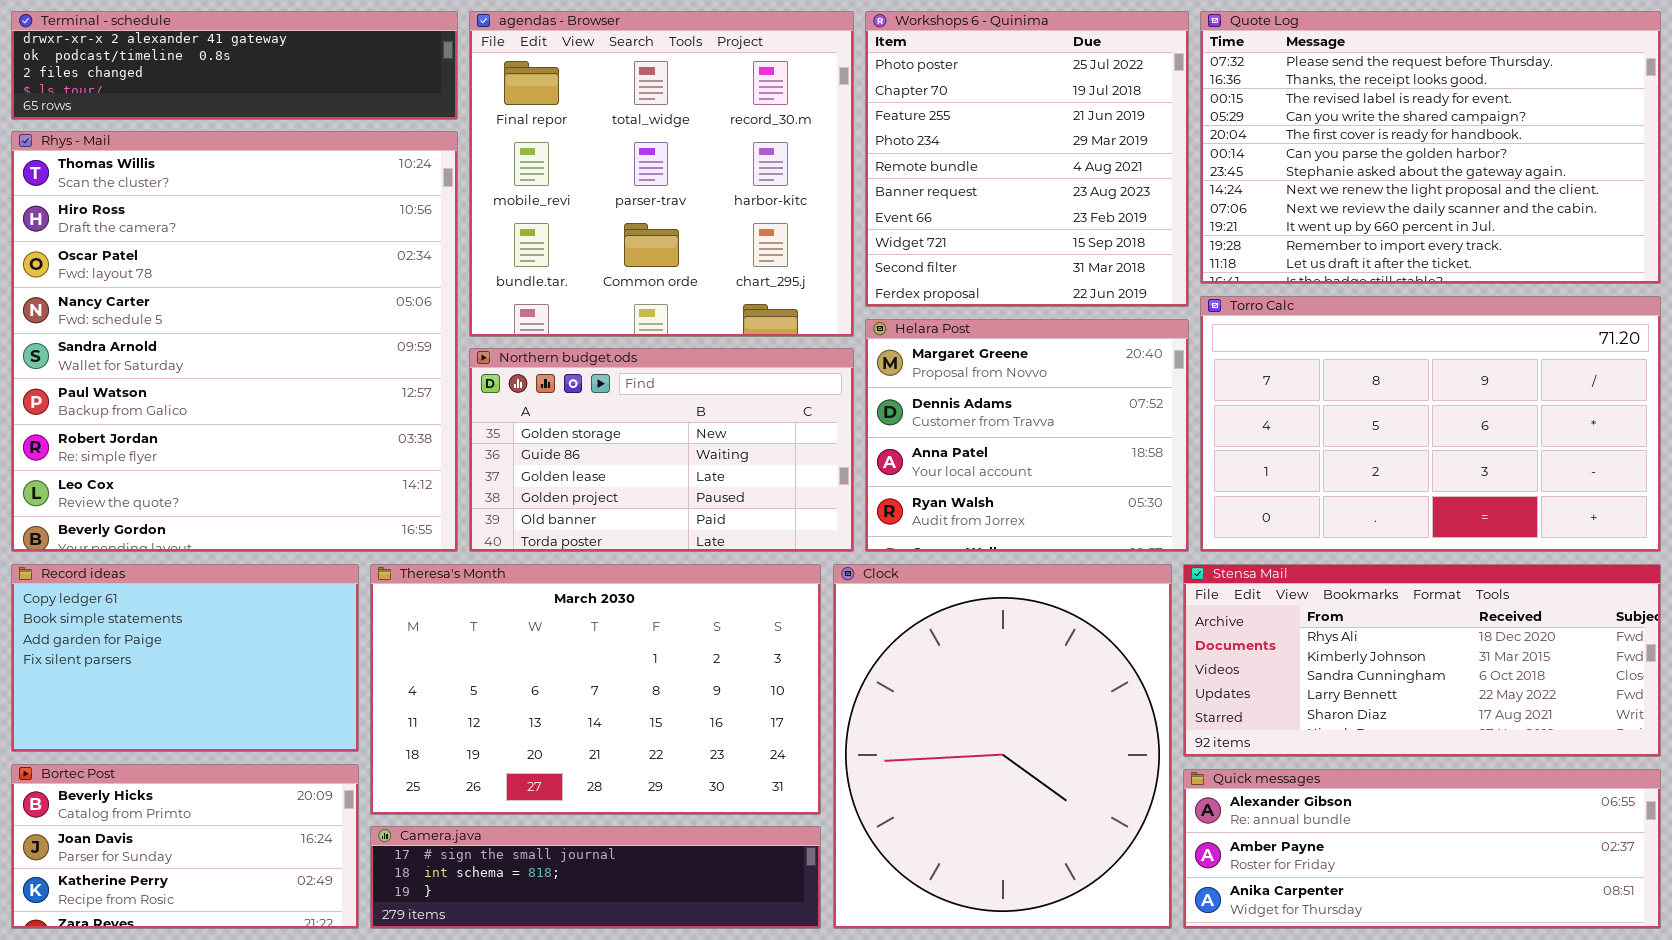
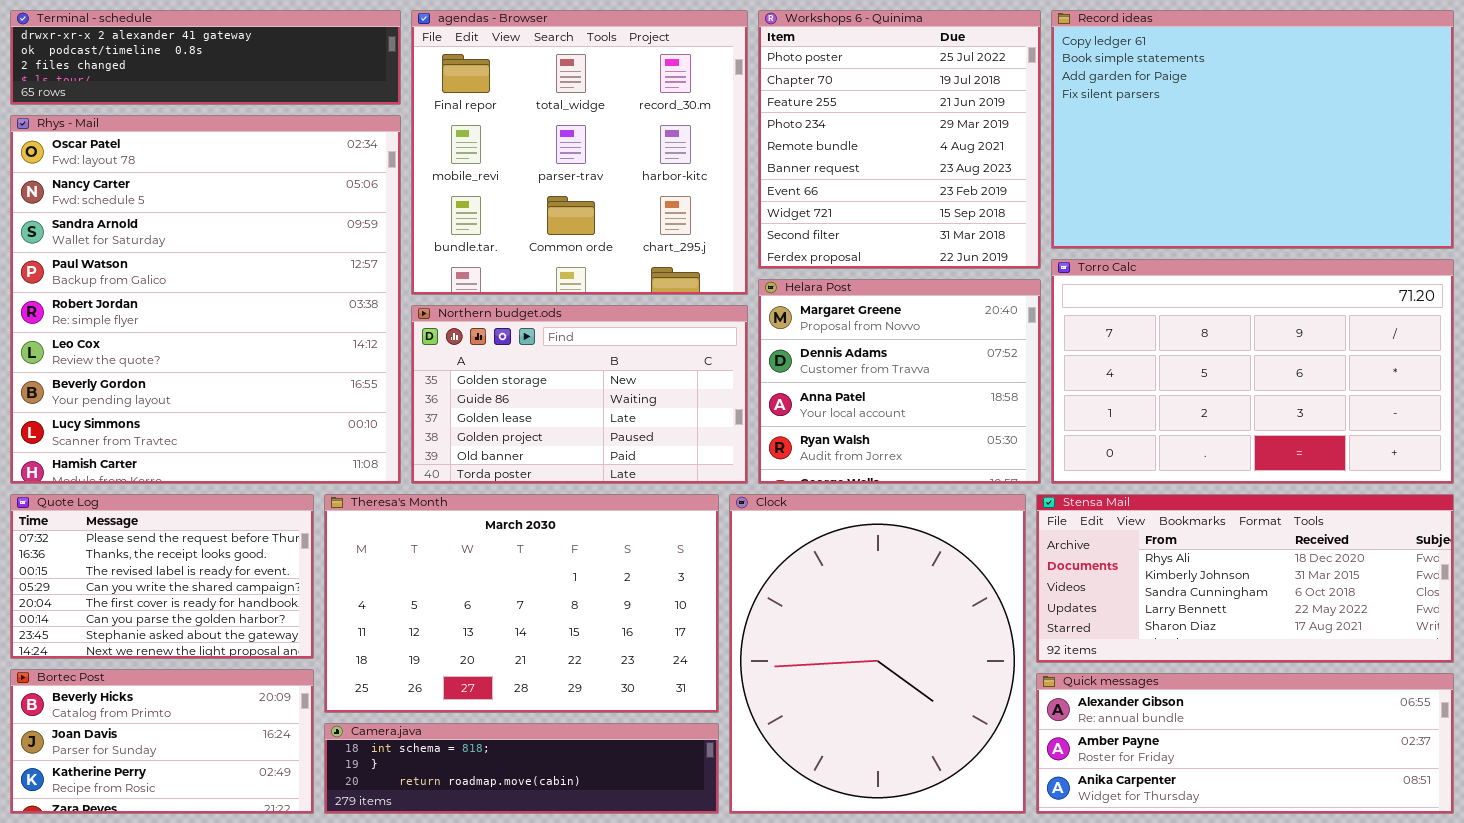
Quote Log: [1200,11,1661,284] -> [10,494,314,659], moved, resized
Rhys - Mail: [11,131,458,552] -> [10,115,401,484], scrolled down 2 rows
Record ideas: [11,564,359,752] -> [1051,10,1454,249], moved, resized
Camera.java: [370,826,821,929] -> [324,723,719,814], scrolled down 1 row

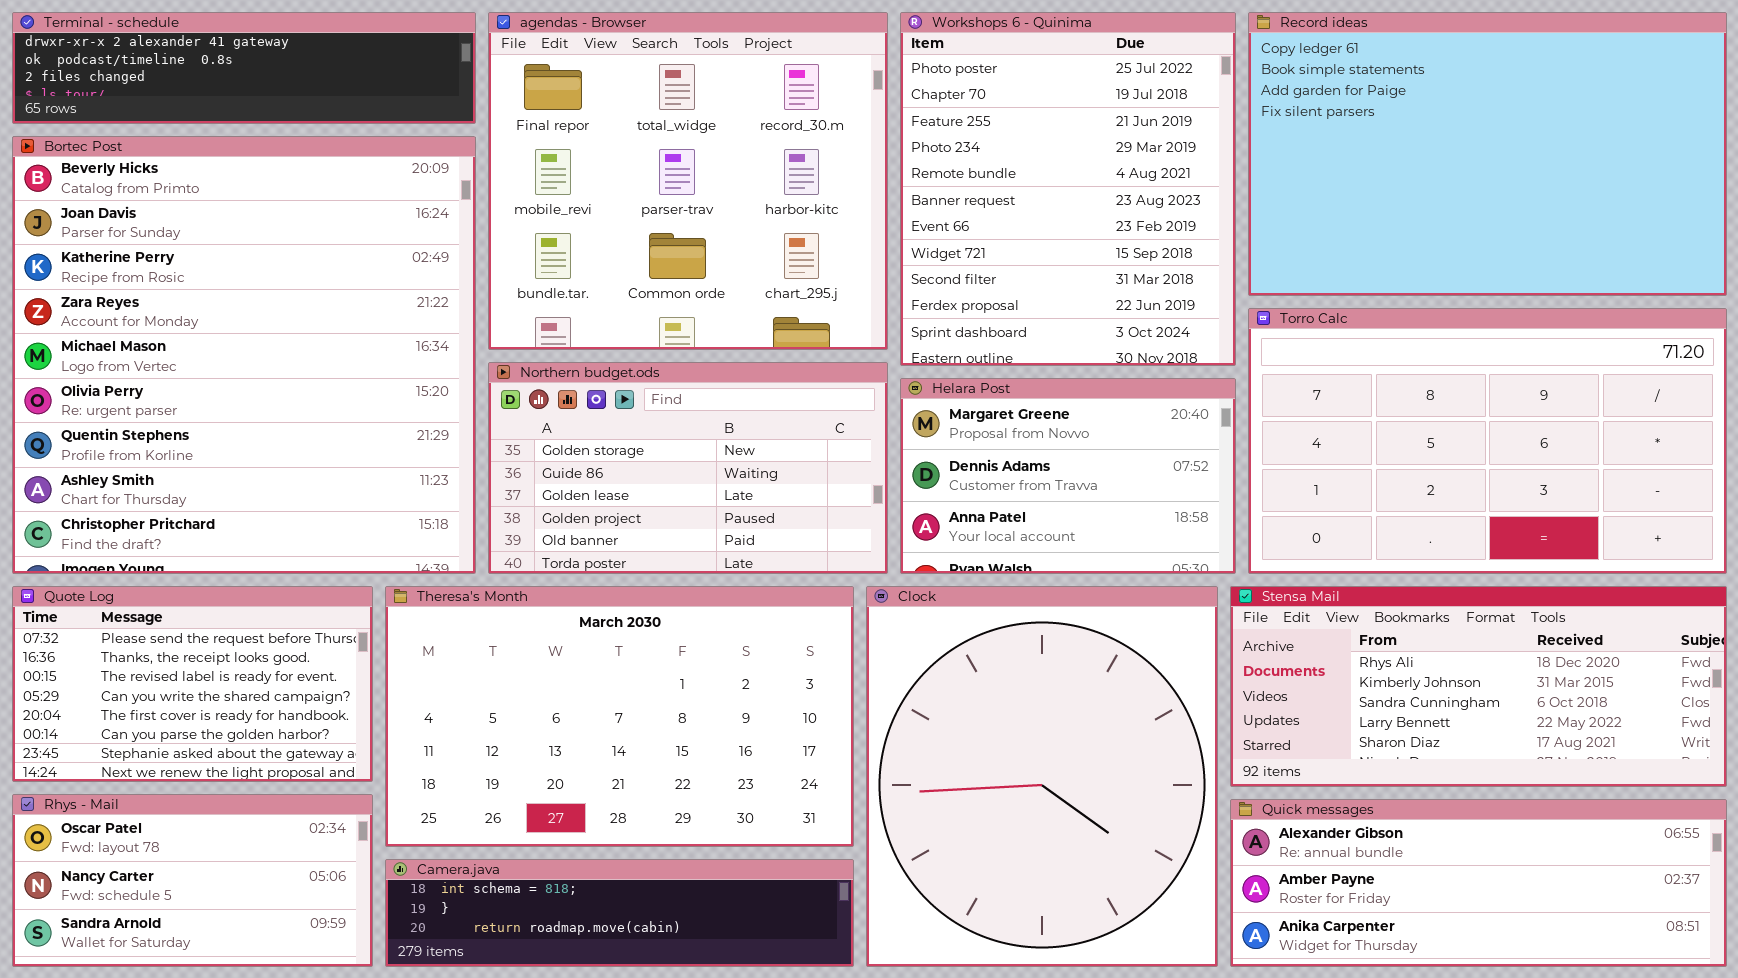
Workshops 6 - Quinima: [758,10,1041,269] -> [900,12,1236,366], resized
Rhys - Mail: [10,115,401,484] -> [12,794,373,967], moved, resized
Helara Post: [758,279,1041,484] -> [900,378,1236,574], resized
Bortec Post: [10,669,314,814] -> [12,136,476,574], moved, resized

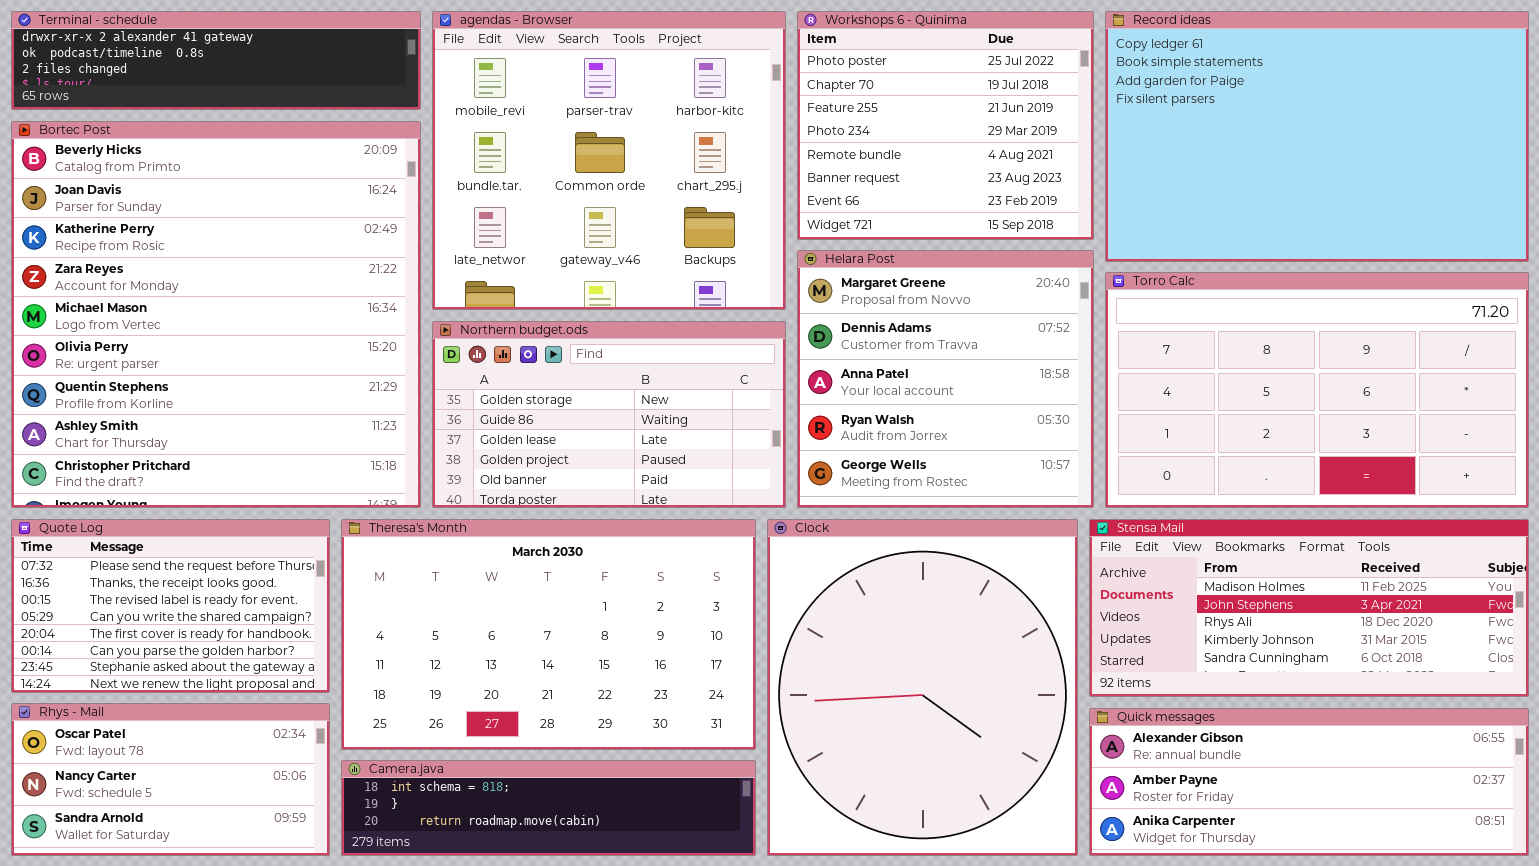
agendas - Browser: [488,12,888,350] -> [432,11,786,310], scrolled down 1 row
Workshops 6 - Quinima: [900,12,1236,366] -> [797,11,1094,240], resized
Helara Post: [900,378,1236,574] -> [797,250,1094,508], resized
Stensa Mail: [1230,586,1727,787] -> [1089,519,1529,697], scrolled up 2 rows

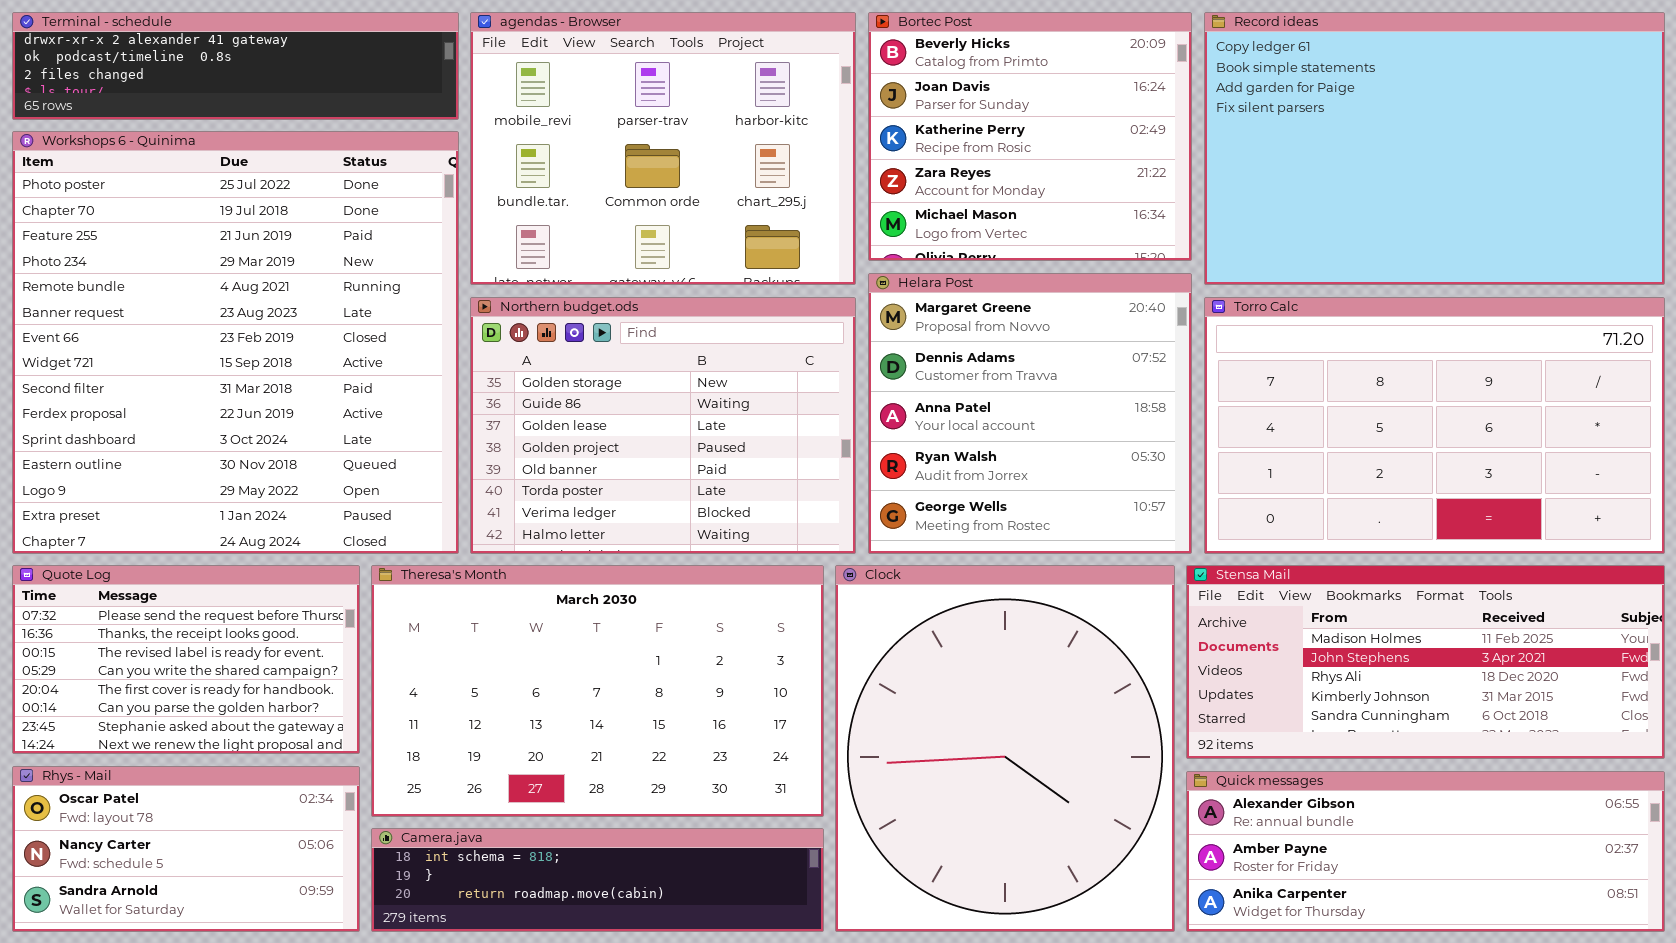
agendas - Browser: [432,11,786,310] -> [470,12,856,285], resized
Workshops 6 - Quinima: [797,11,1094,240] -> [12,131,459,554], moved, resized
Bortec Post: [11,121,421,508] -> [868,12,1192,261], moved, resized
Northern budget.ods: [432,321,786,508] -> [470,297,856,554], resized

